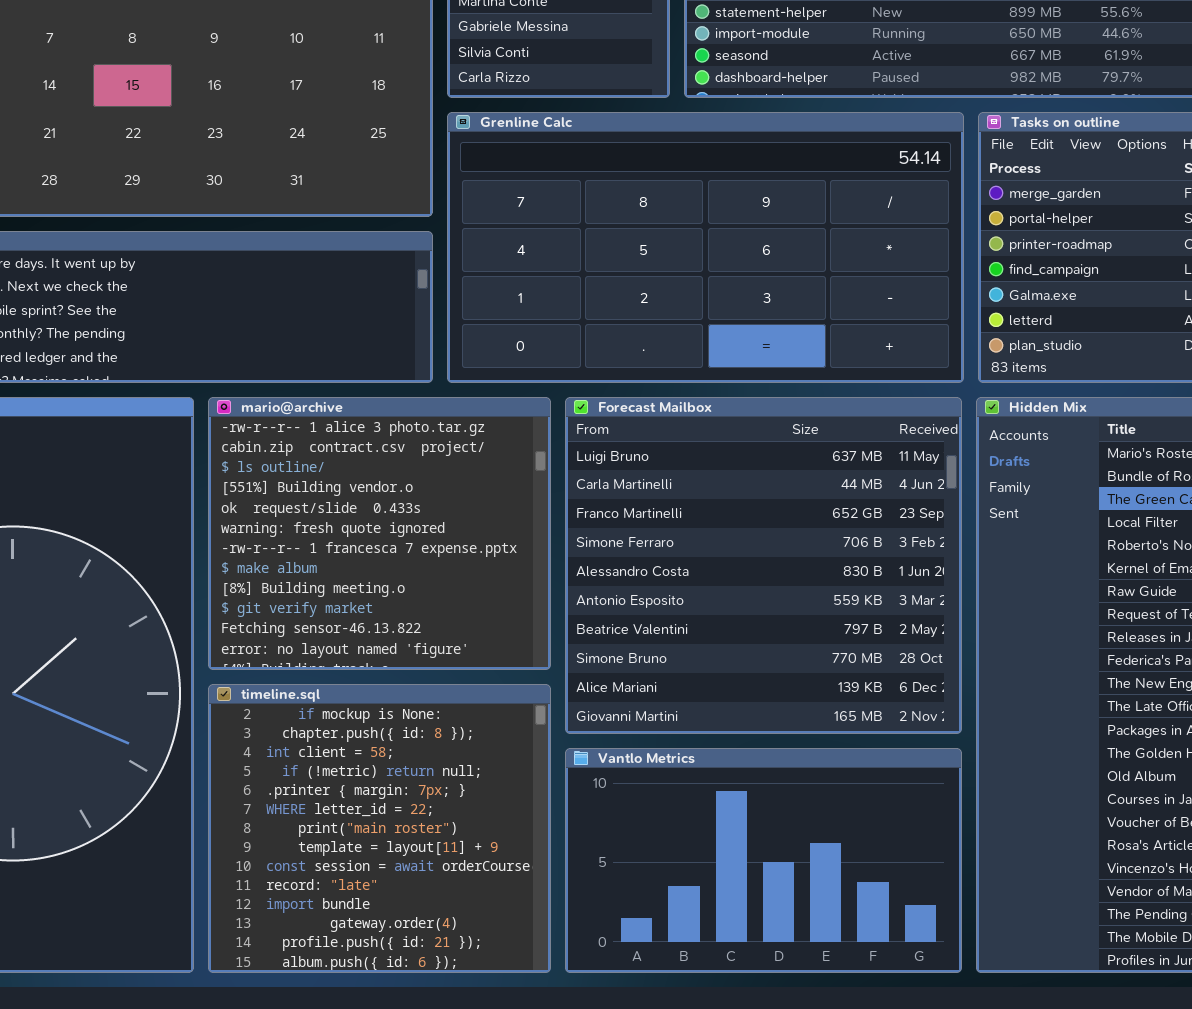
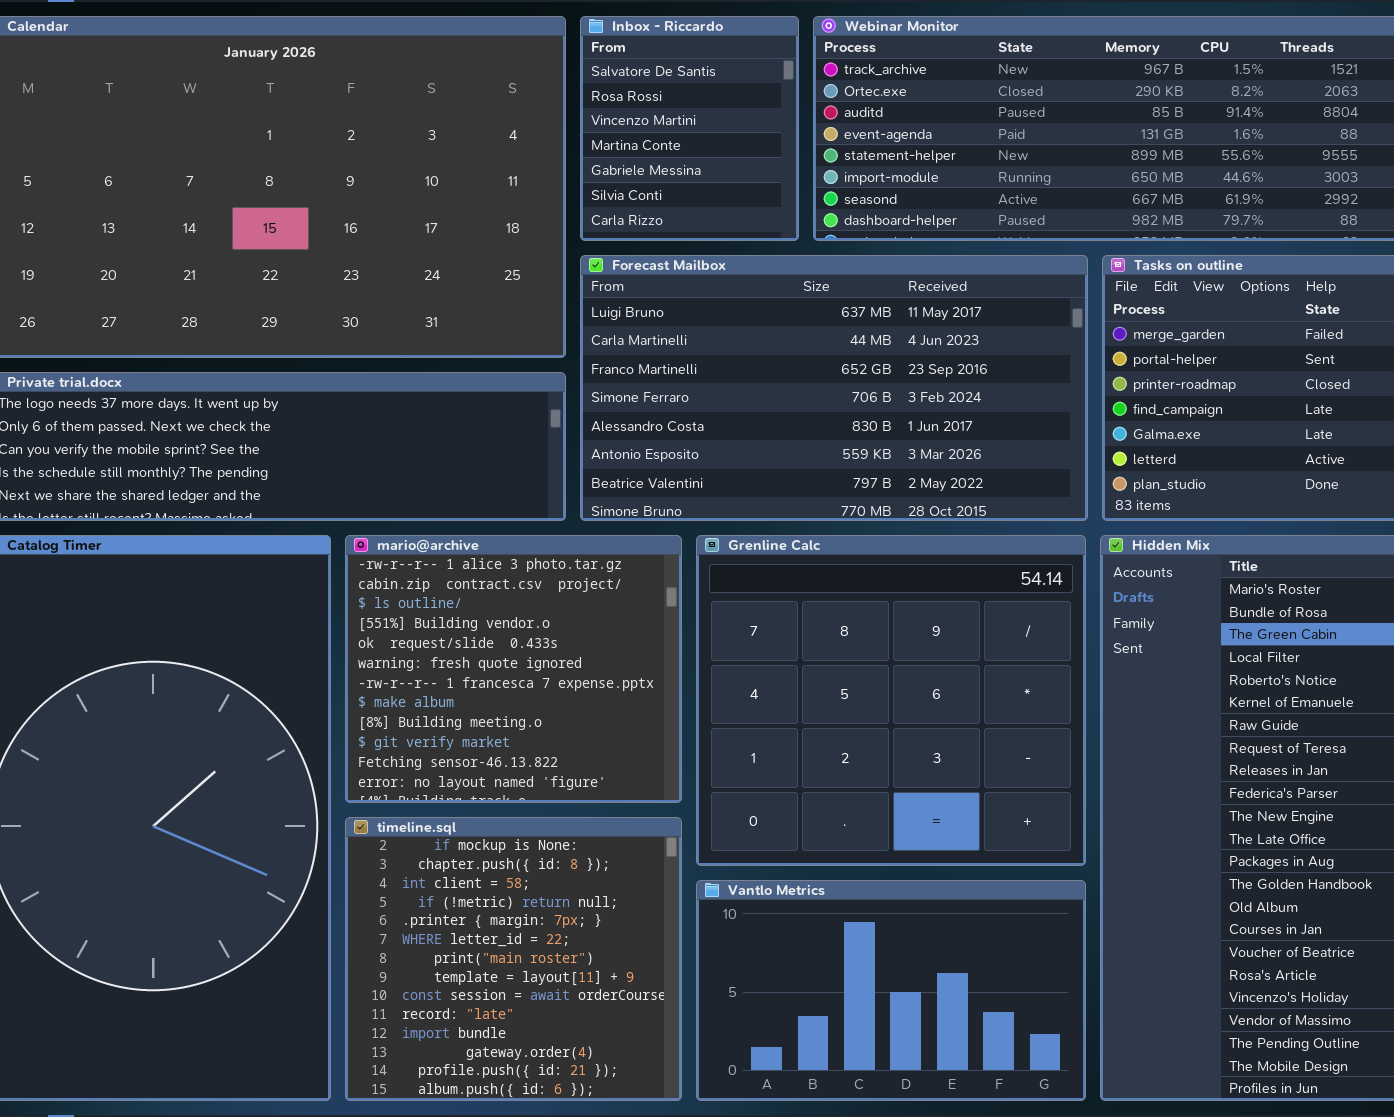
Grenline Calc: [447,112,964,383] -> [696,535,1086,866], moved, resized
Forecast Mailbox: [565,397,962,734] -> [580,255,1088,521], moved, resized

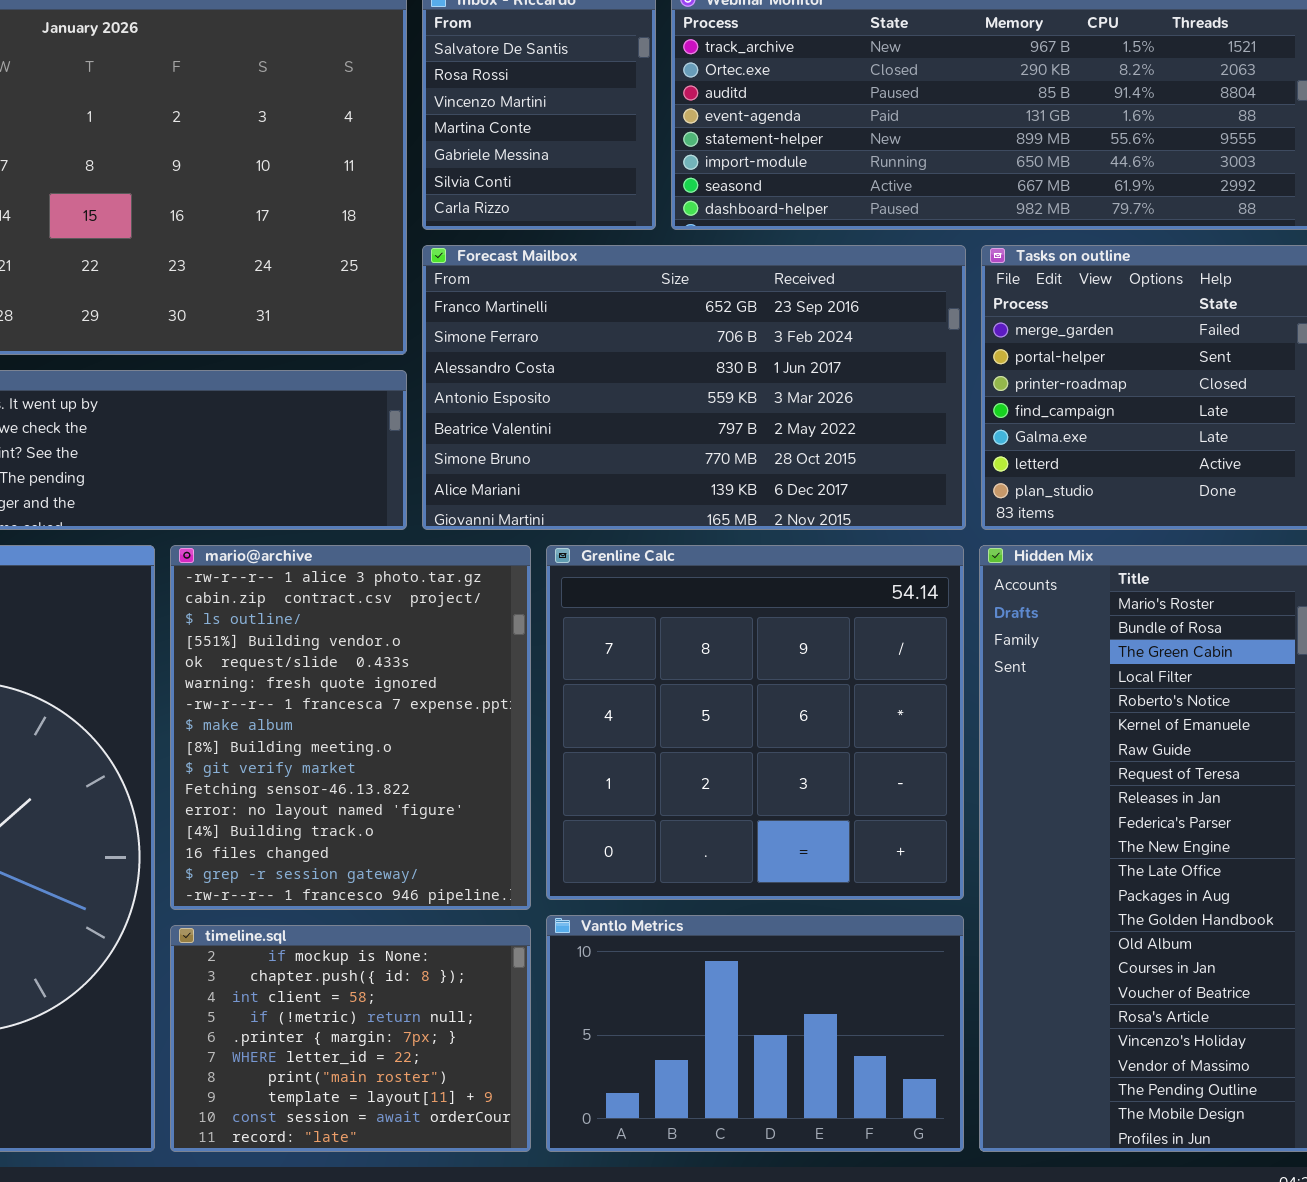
Forecast Mailbox: [580,255,1088,521] -> [422,245,966,530], scrolled down 2 rows
mario@archive: [345,535,682,803] -> [170,545,531,910], resized
timeline.sql: [345,817,682,1101] -> [170,925,531,1152], resized

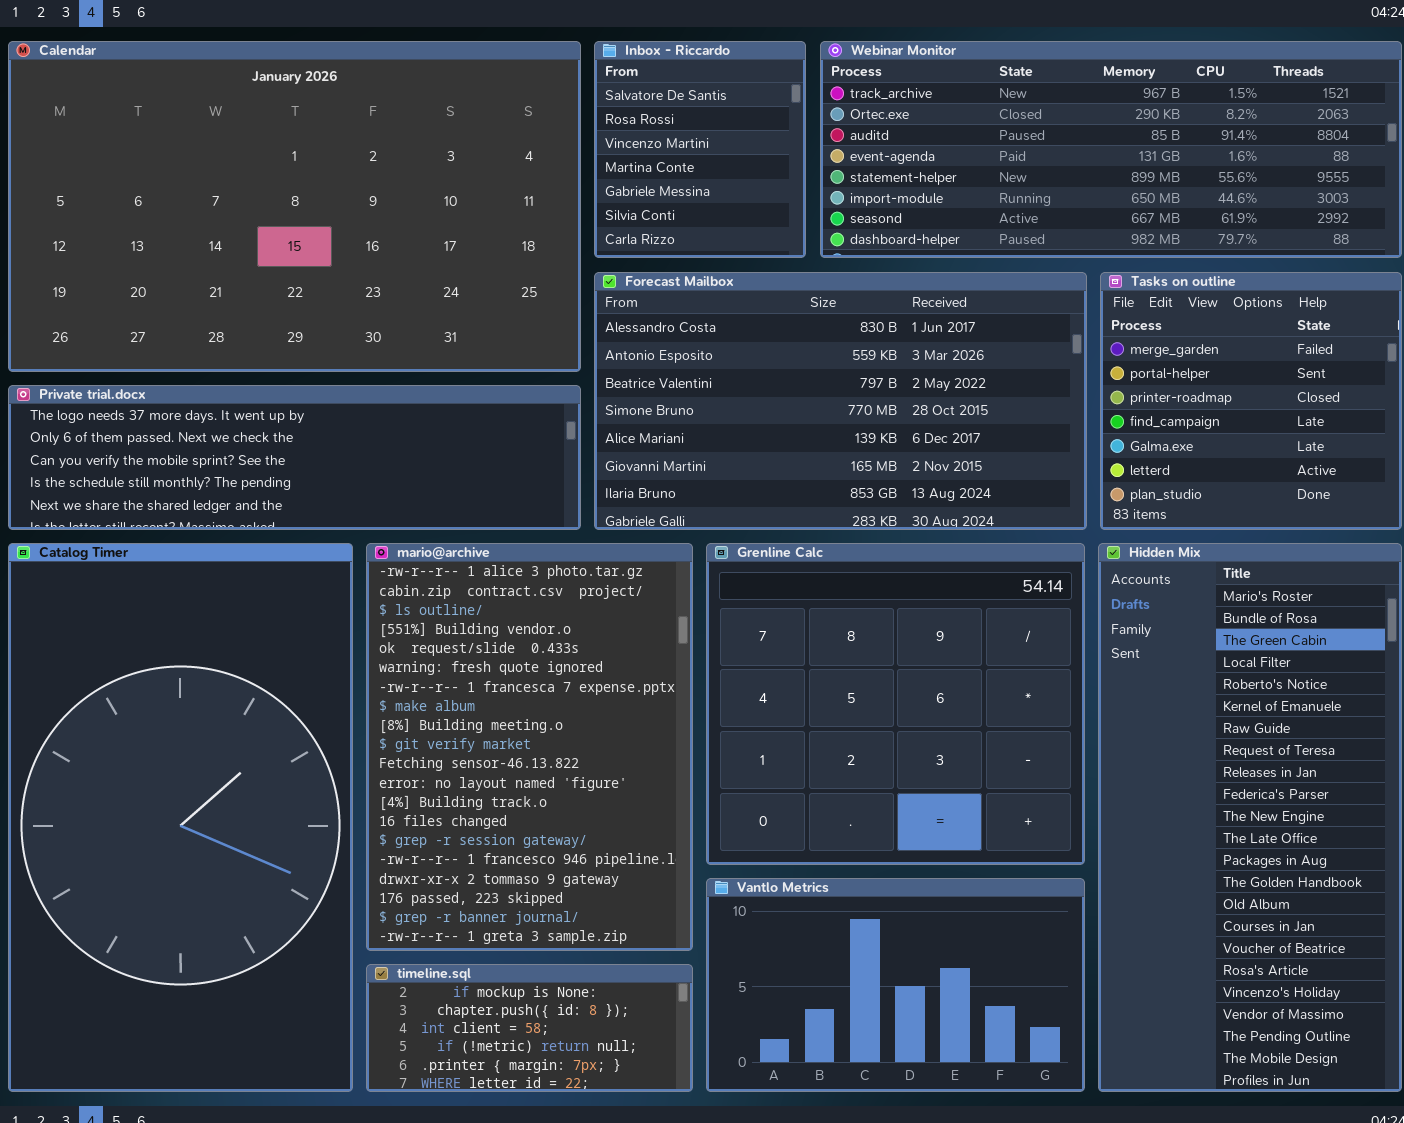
Forecast Mailbox: [422,245,966,530] -> [594,272,1087,530], scrolled down 2 rows
mario@archive: [170,545,531,910] -> [366,543,693,951], resized
timeline.sql: [170,925,531,1152] -> [366,964,693,1092], resized

